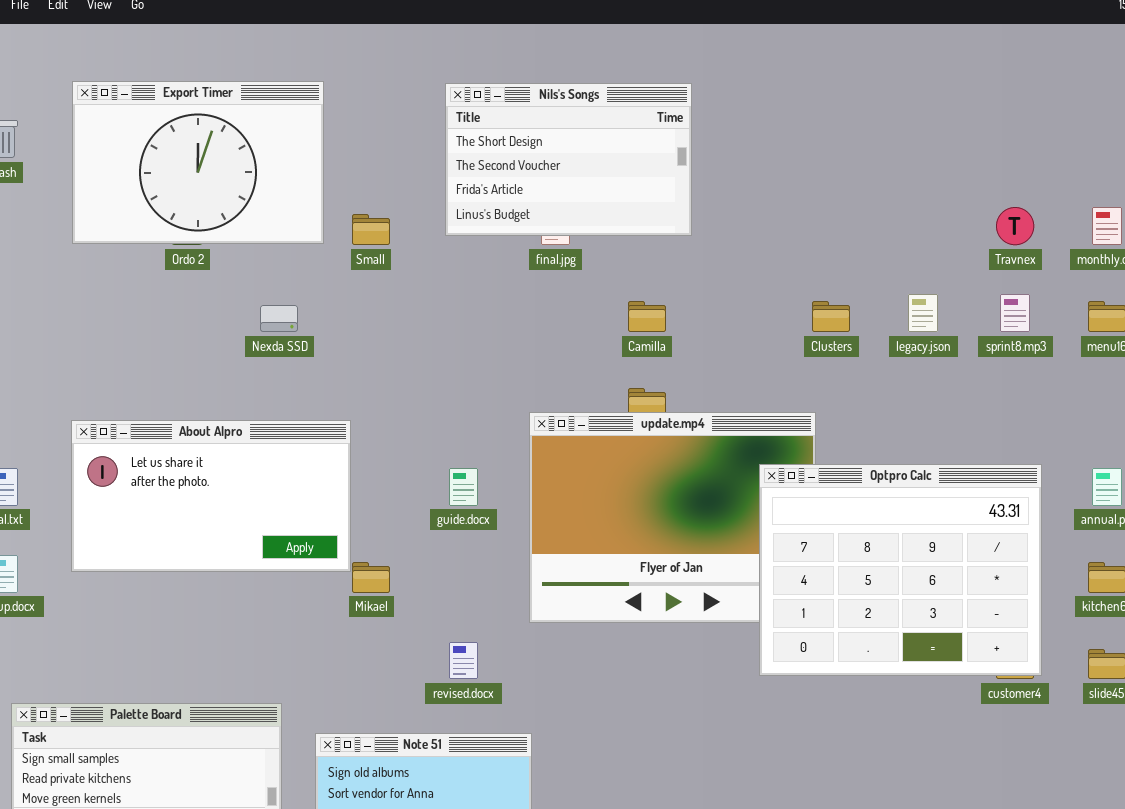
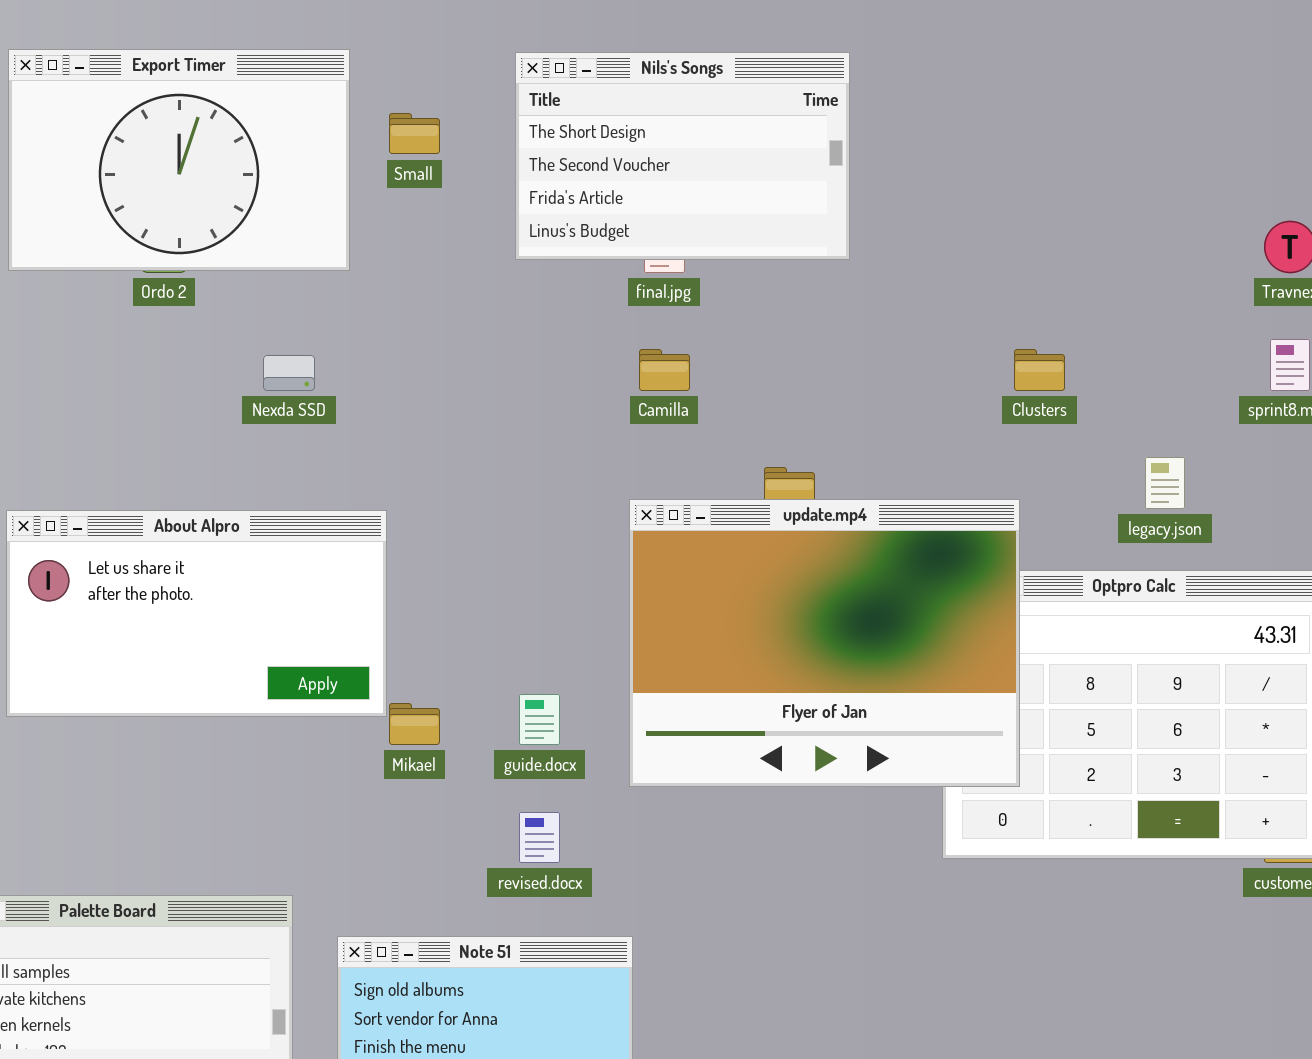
Small: [352,214,390,245] -> [389,113,440,154], moved
legacy.json: [908,294,938,332] -> [1145,457,1185,509], moved
Camilla: [628,301,666,332] -> [639,349,690,391], moved
update.mp4: [529,412,816,623] -> [629,499,1020,787], raised
guide.docx: [449,468,478,506] -> [519,694,560,745], moved

